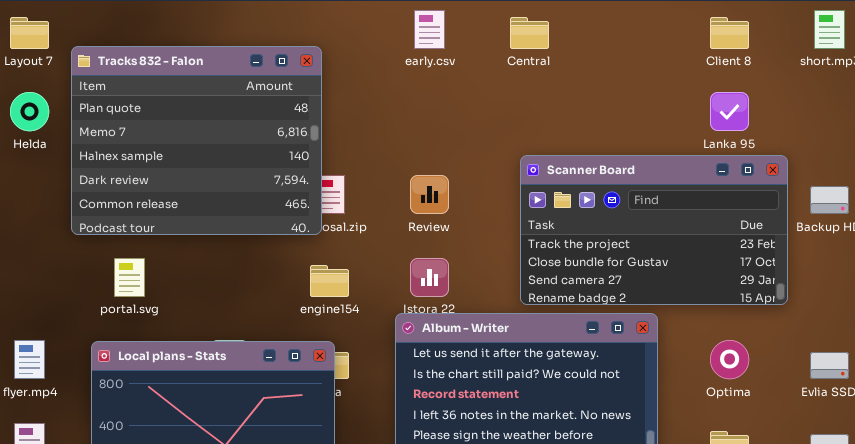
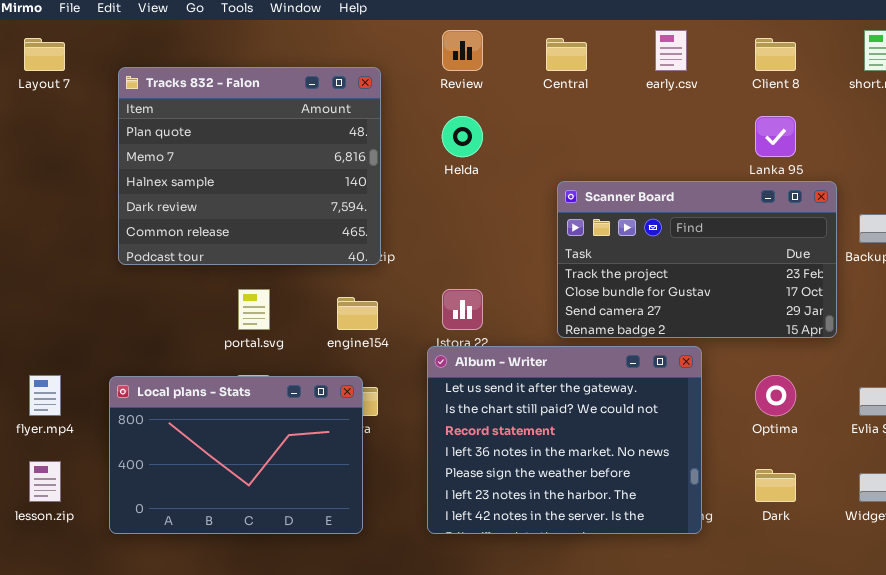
early.csv: [414,10,445,49] -> [655,30,687,71], moved
Tracks 832 - Falon: [71,46,322,235] -> [118,67,381,265], moved
Helda: [10,92,49,131] -> [442,116,483,157], moved
Review: [410,175,449,214] -> [442,30,483,71], moved
portal.svg: [114,258,145,297] -> [238,289,270,330], moved

